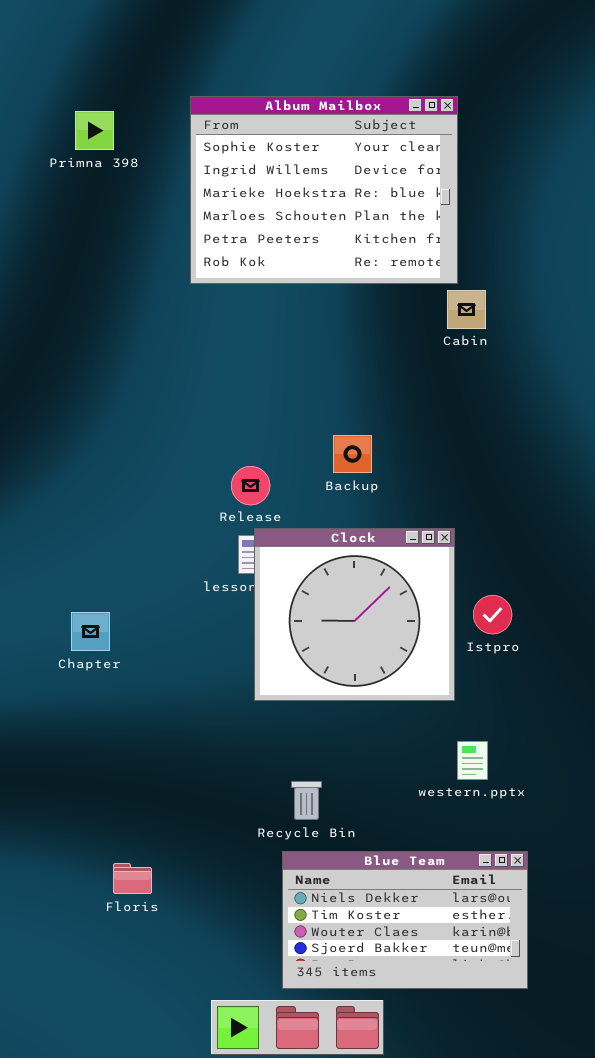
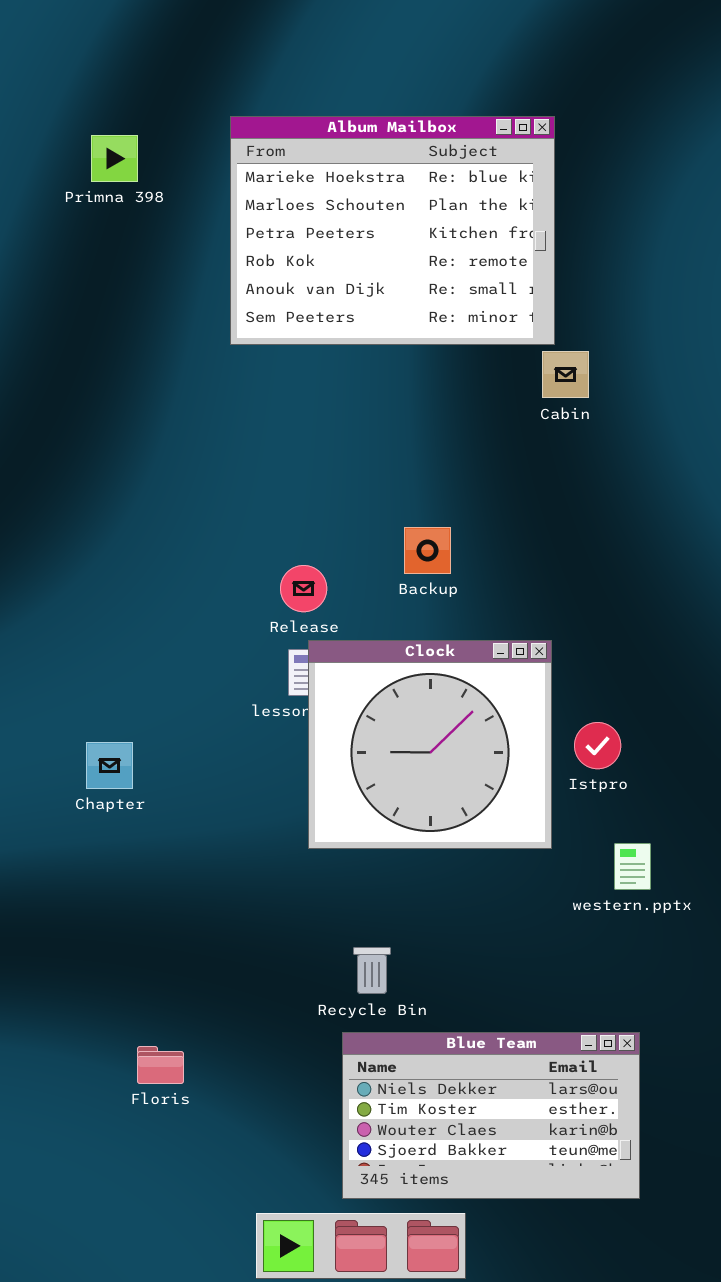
Album Mailbox: [190,96,458,284] -> [230,116,555,345], scrolled down 2 rows
western.pptx: [457,741,488,780] -> [614,843,651,890], moved

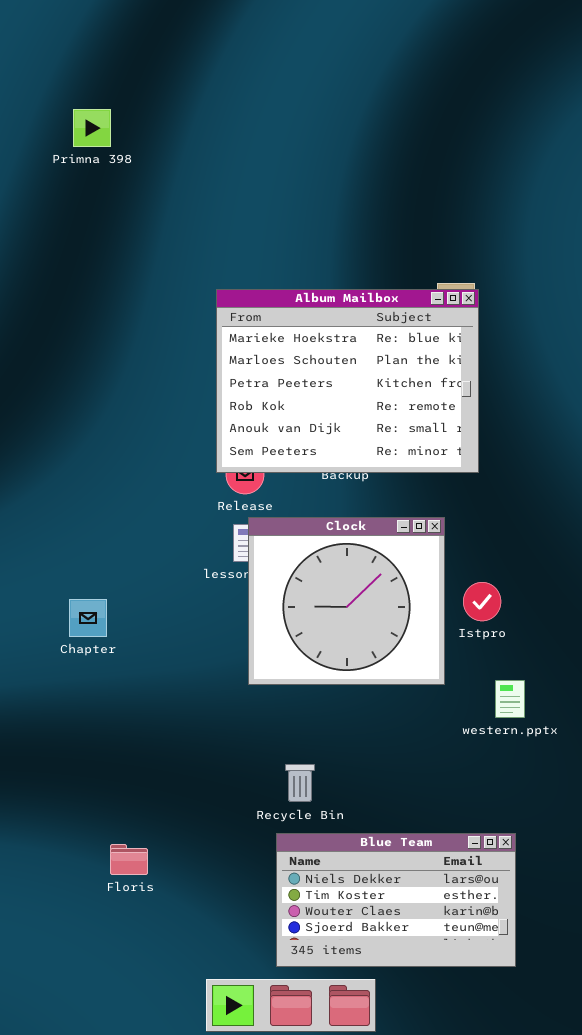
Album Mailbox: [230,116,555,345] -> [216,289,479,473], moved

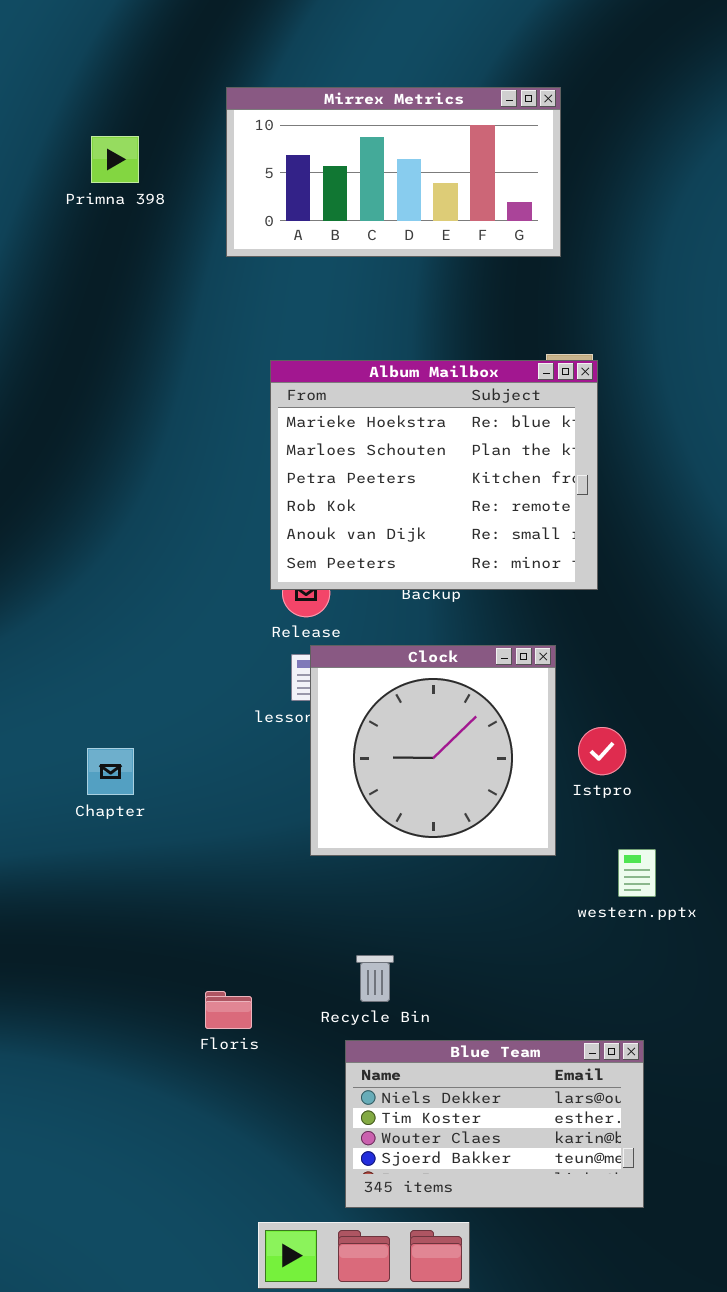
Mirrex Metrics: none -> [226,87,561,257], opened
Floris: [110,844,148,875] -> [205,991,252,1029], moved

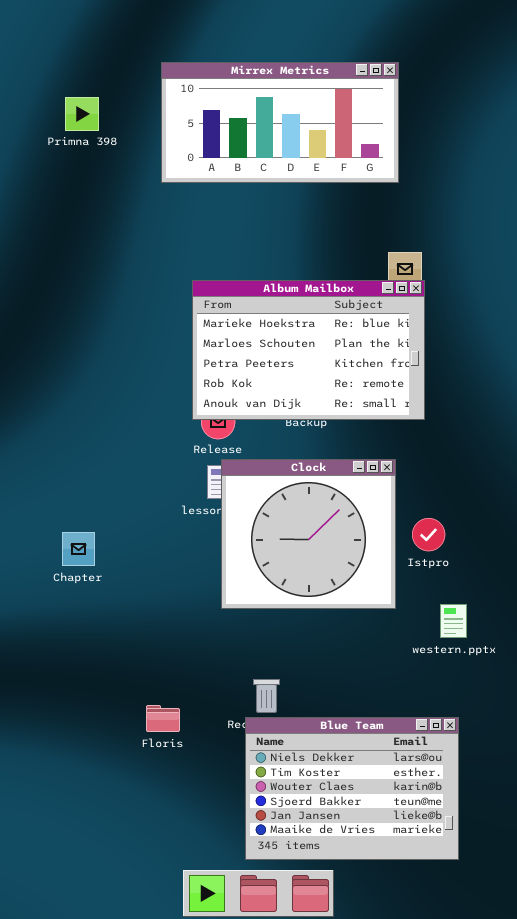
Album Mailbox: [270,360,598,590] -> [192,280,425,420], resized
Blue Team: [345,1040,644,1208] -> [245,717,459,860], resized

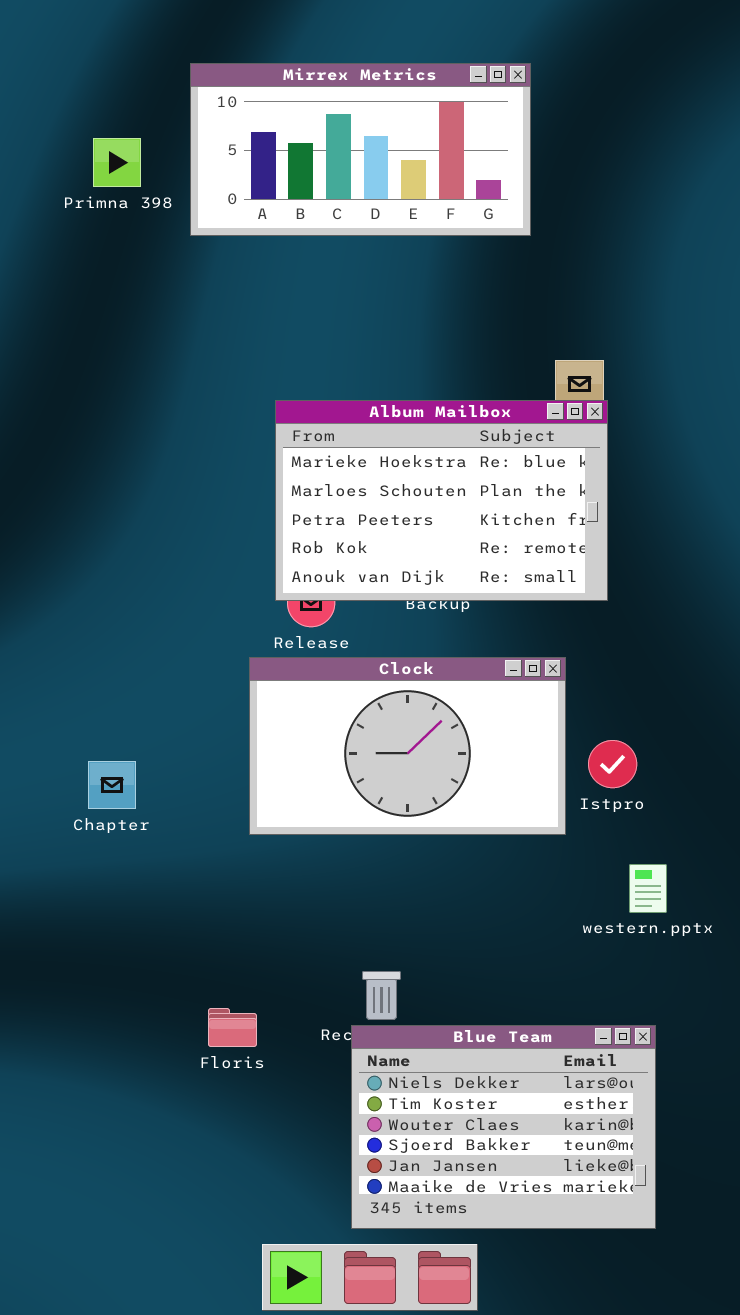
Mirrex Metrics: [161,62,399,183] -> [190,63,531,236], moved
Clock: [221,459,396,609] -> [249,657,566,835], resized

